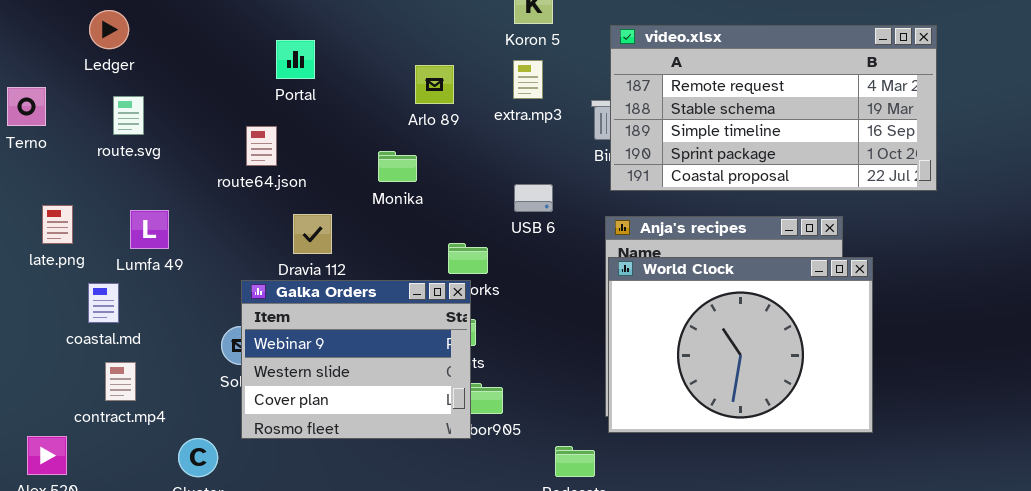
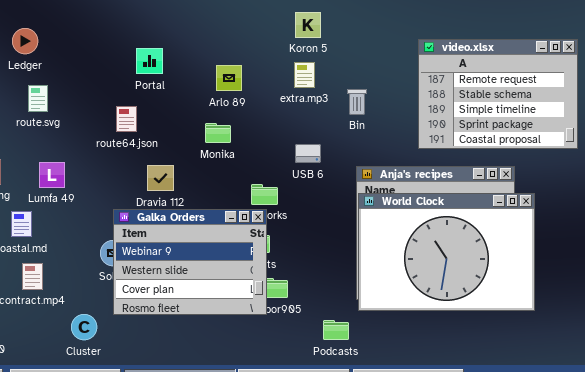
video.xlsx: [610,25,937,191] -> [418,39,578,149], resized
Arlo 89: [415,65,454,104] -> [216,65,242,91], moved

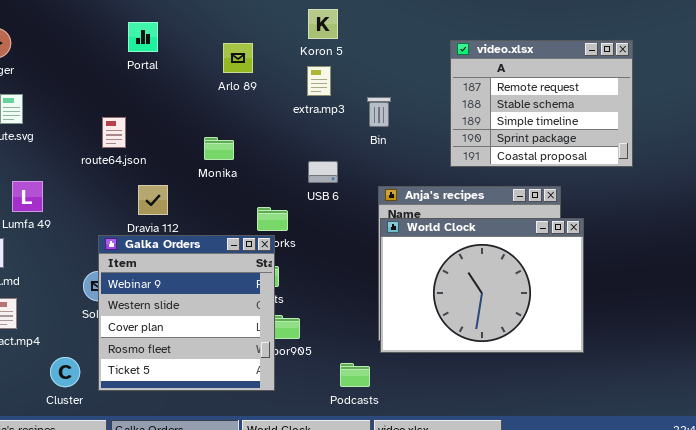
Portal: [136,48,163,74] -> [128,22,158,52], moved
Arlo 89: [216,65,242,91] -> [223,43,253,73], moved
Galka Orders: [113,209,267,315] -> [98,235,275,391], resized

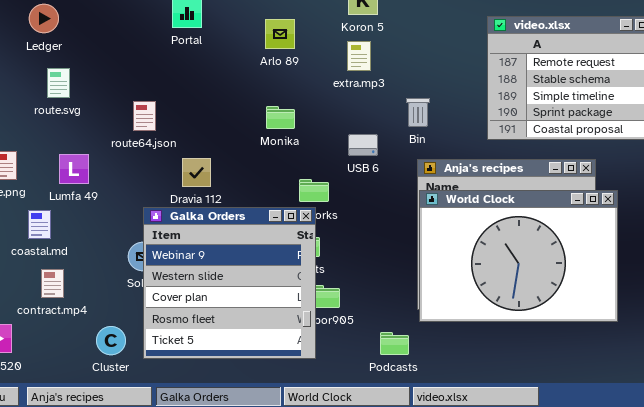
Bin: [367,97,391,127] -> [406,98,430,127], moved
route64.json: [102,117,126,148] -> [133,101,156,131], moved
Monika: [204,137,234,160] -> [266,106,295,129], moved

